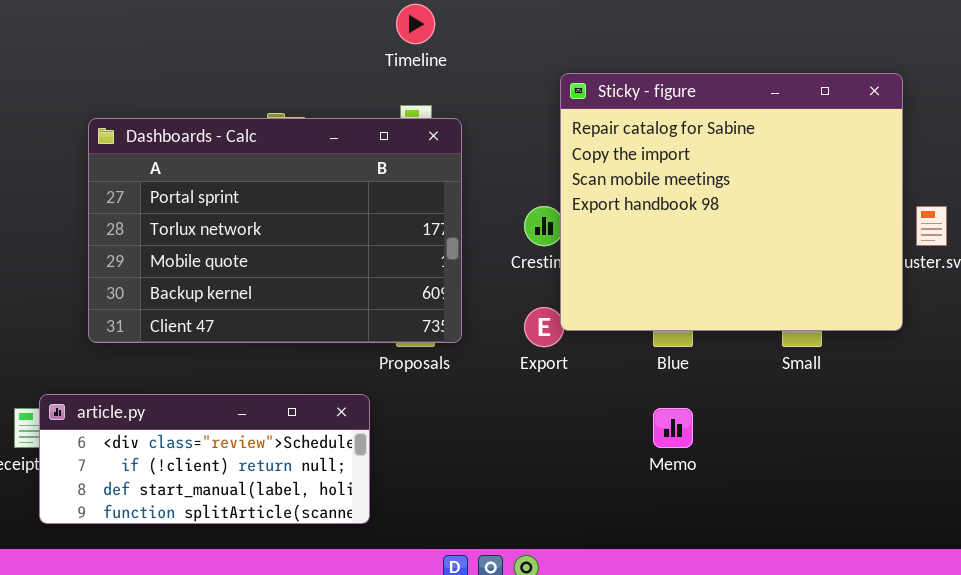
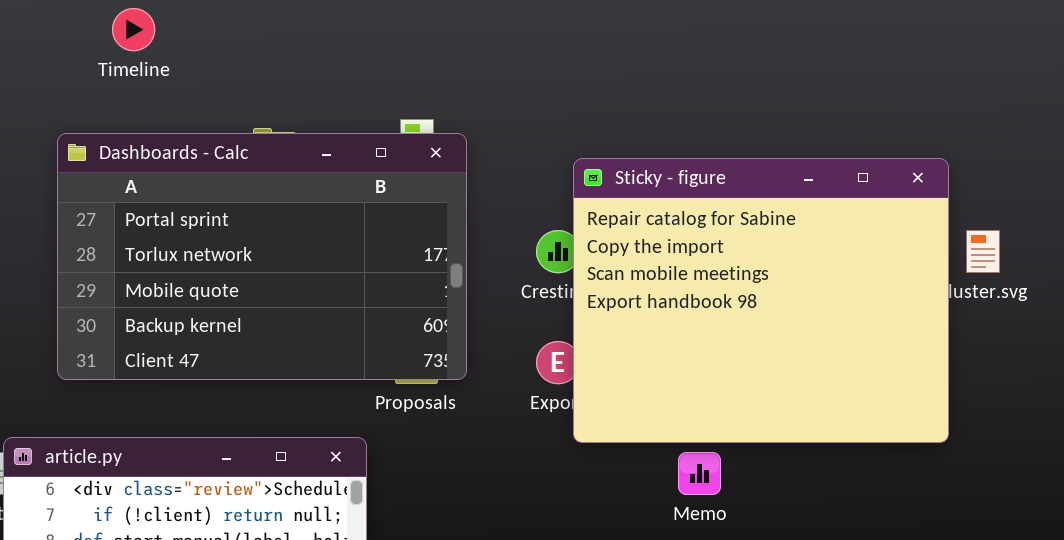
Timeline: [396,4,435,44] -> [112,8,155,51], moved
Sticky - figure: [560,73,903,331] -> [573,158,949,443], moved

